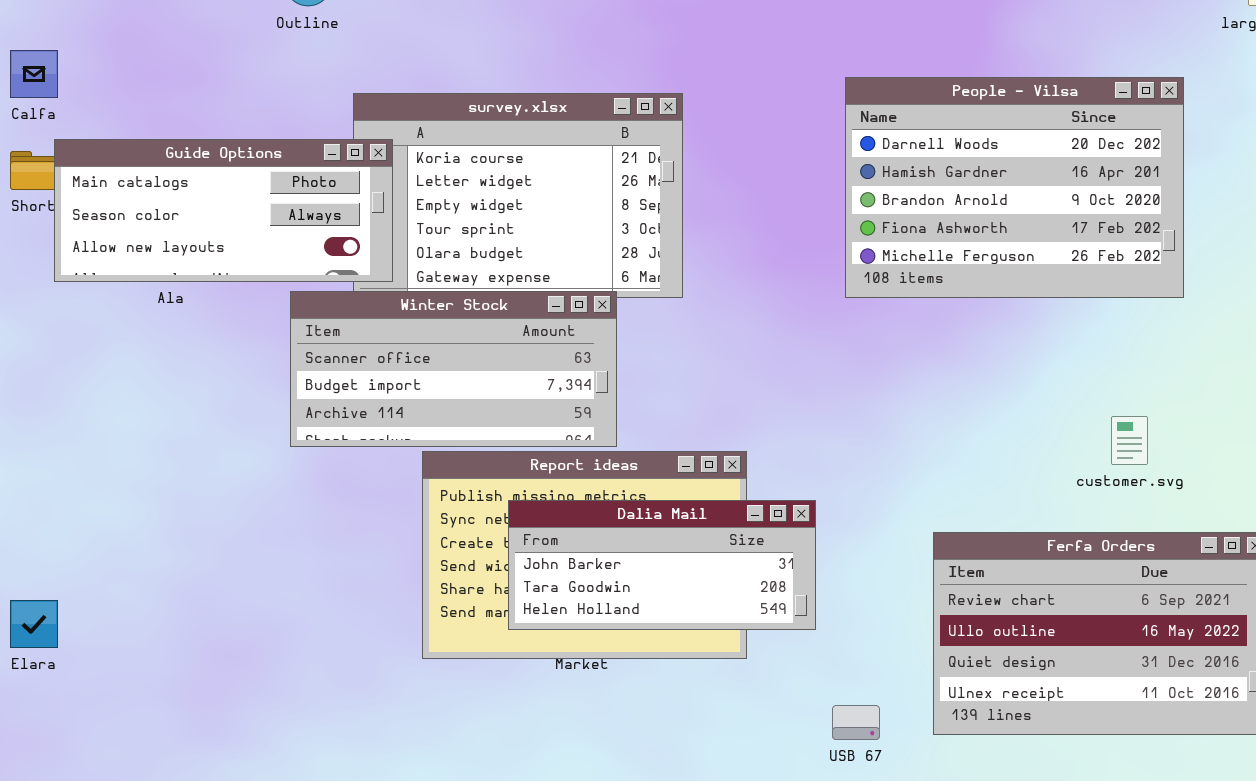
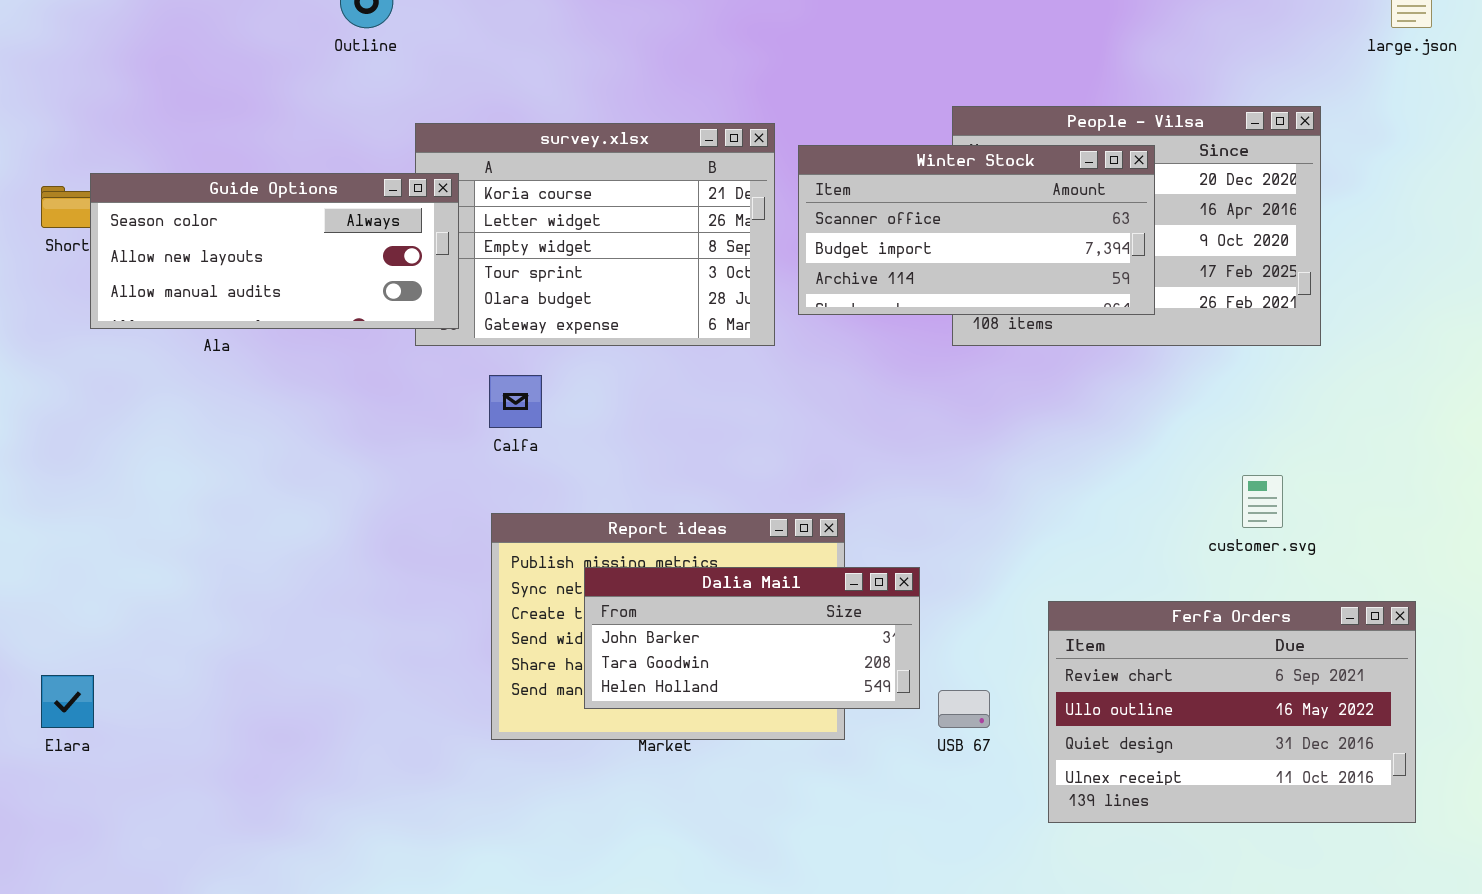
Calfa: [10,50,58,98] -> [489,375,542,428], moved
Guide Options: [54,139,393,282] -> [90,173,459,329], scrolled down 1 row
Winter Stock: [290,291,617,447] -> [798,145,1155,315], moved
USB 67: [832,705,880,740] -> [938,690,990,728], moved

